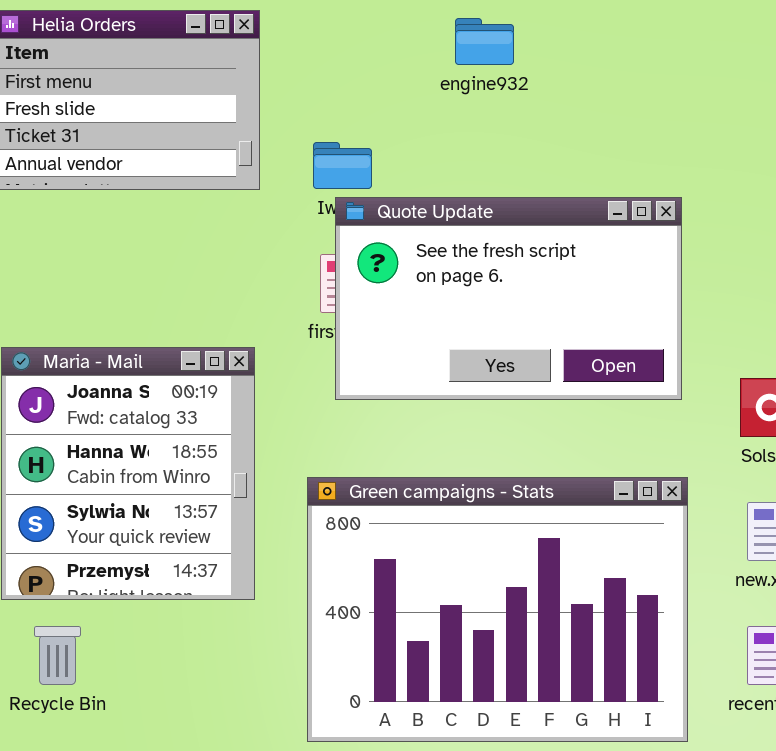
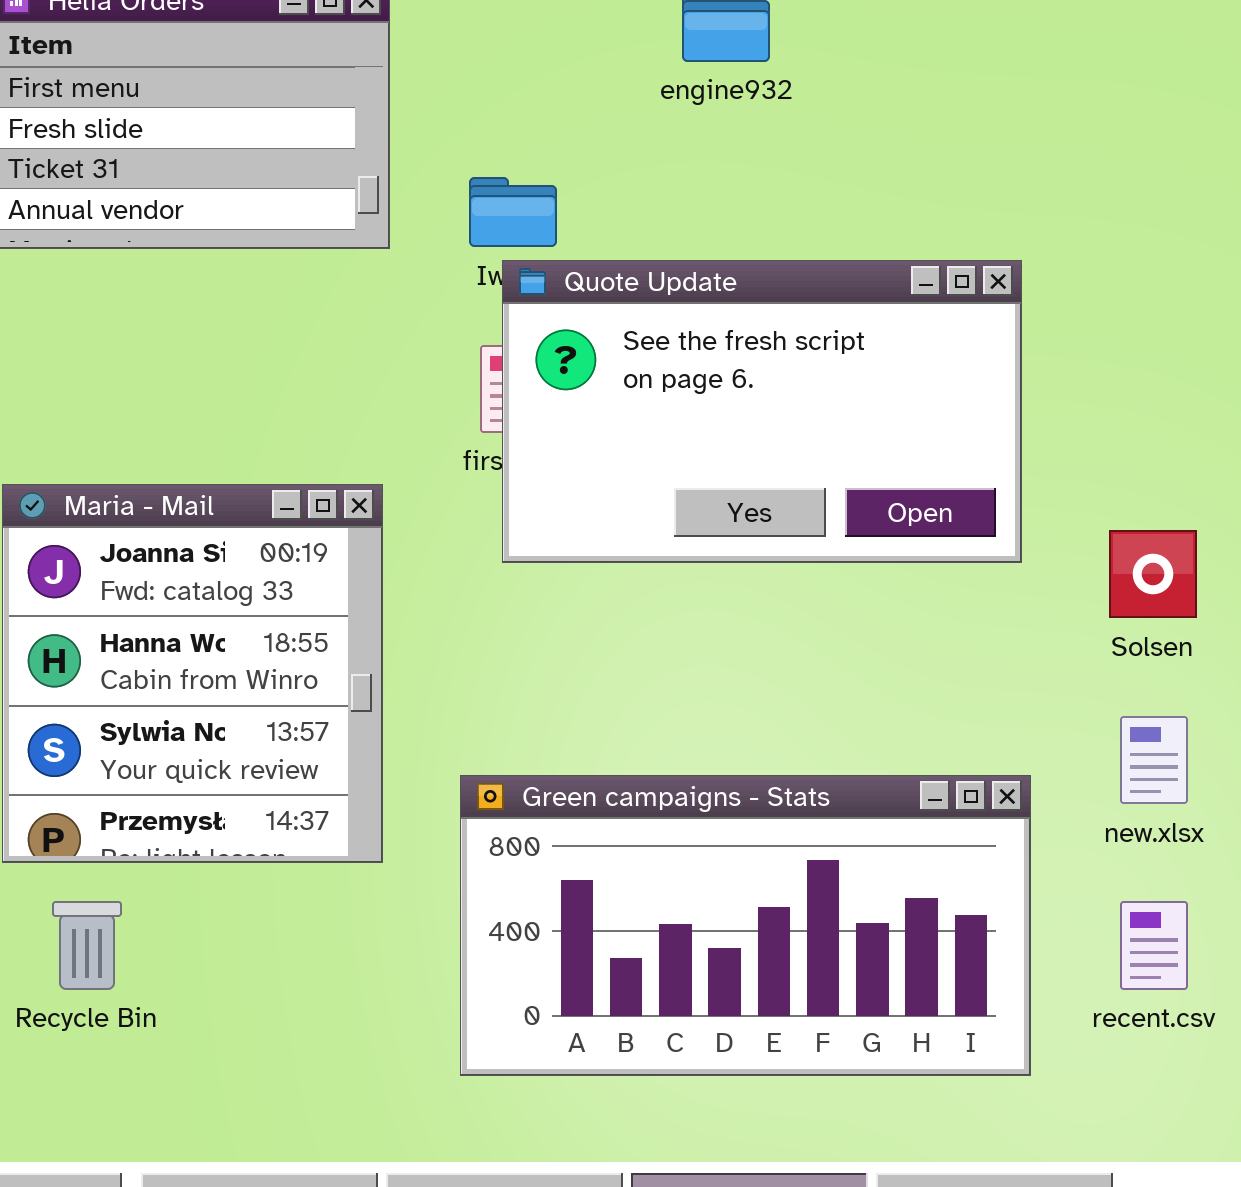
Green campaigns - Stats: [307,477,688,742] -> [460,775,1031,1076], resized

